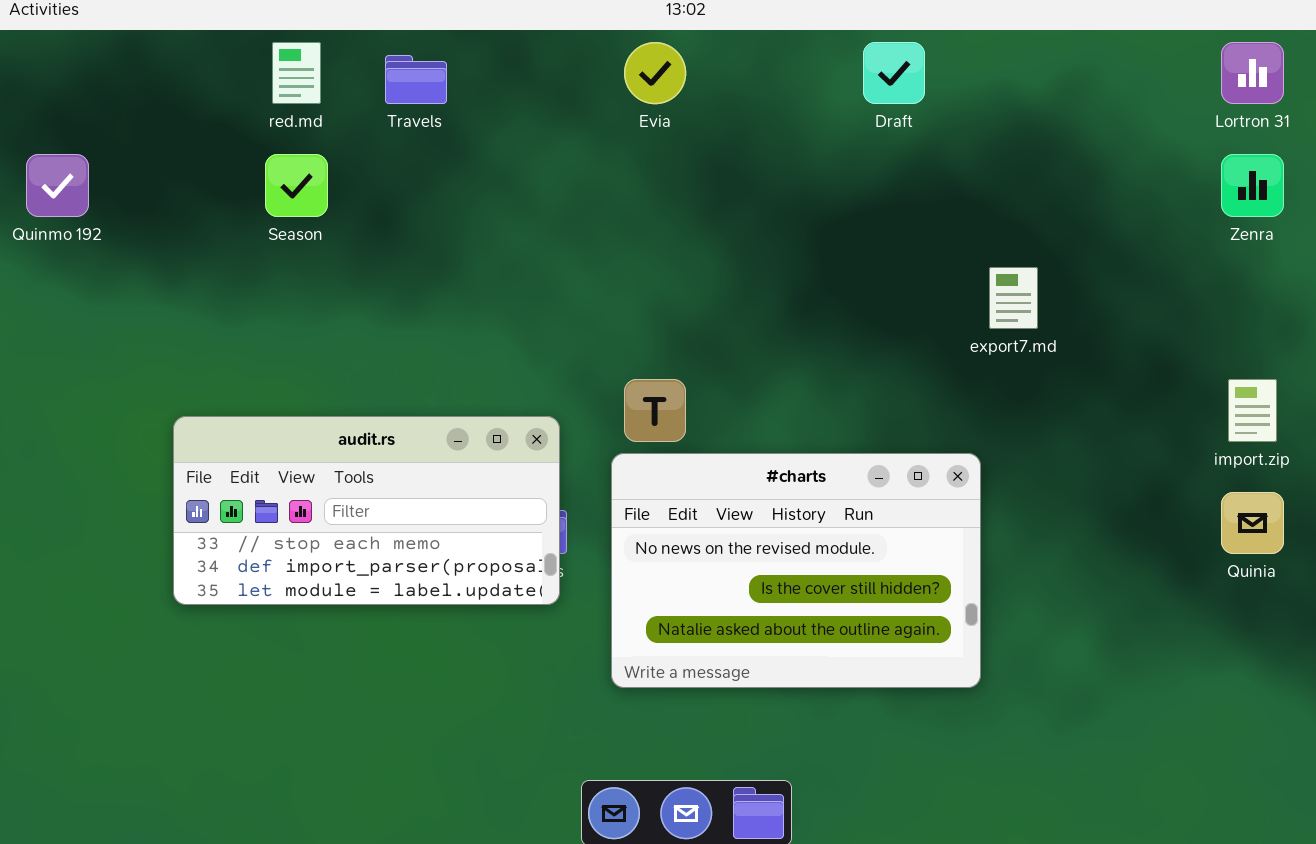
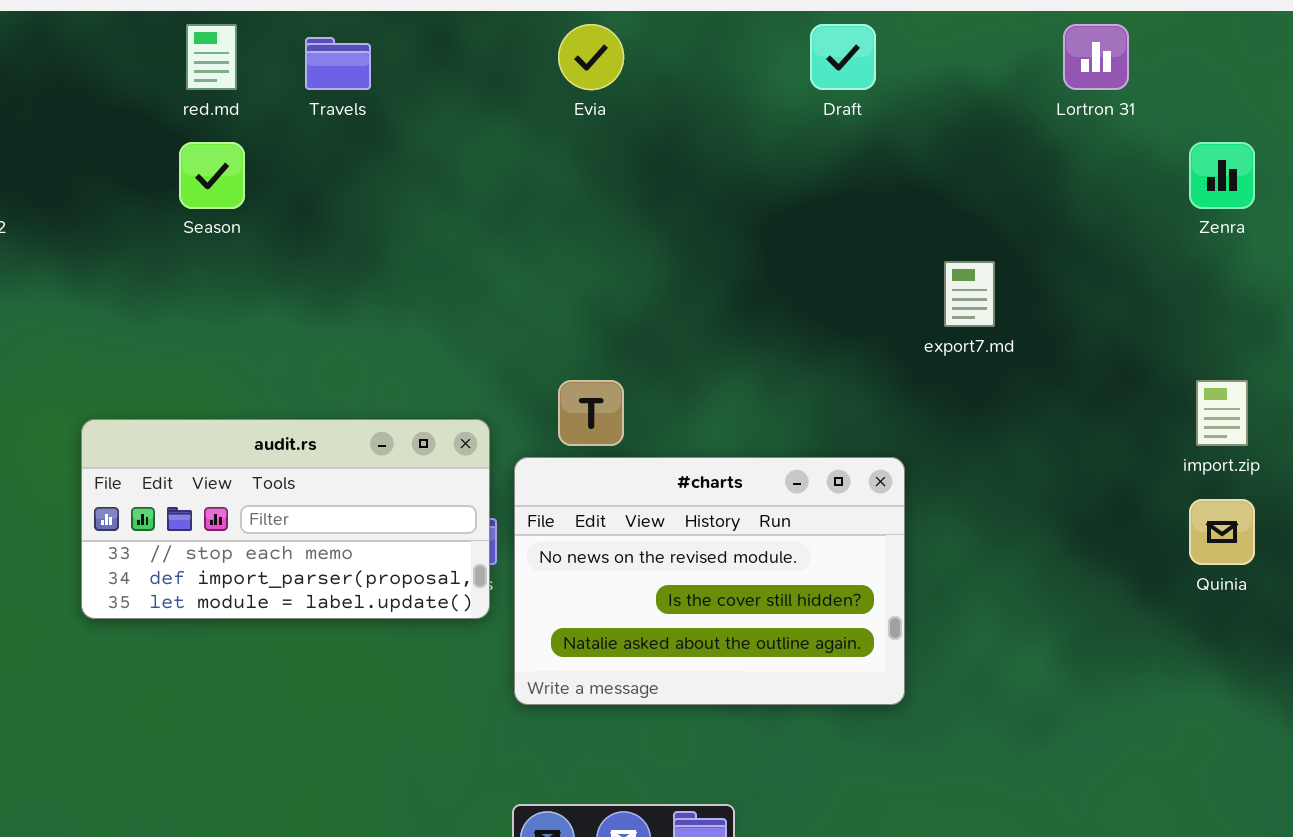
Lortron 31: [1221,42,1284,104] -> [1063,24,1129,90], moved
#charts: [611,453,981,688] -> [514,457,905,705], moved

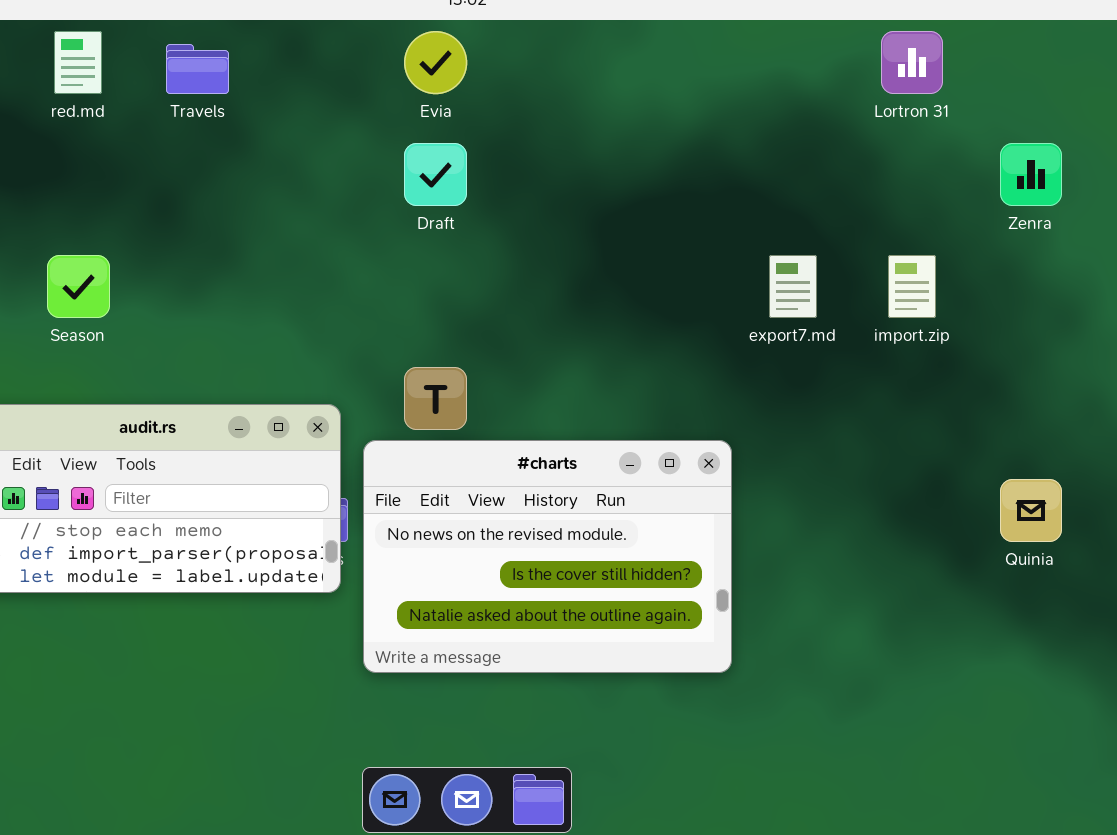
Draft: [810,24,876,90] -> [404,143,467,206], moved
Season: [179,142,245,209] -> [47,255,110,318], moved
import.zip: [1196,380,1248,446] -> [888,255,936,318], moved

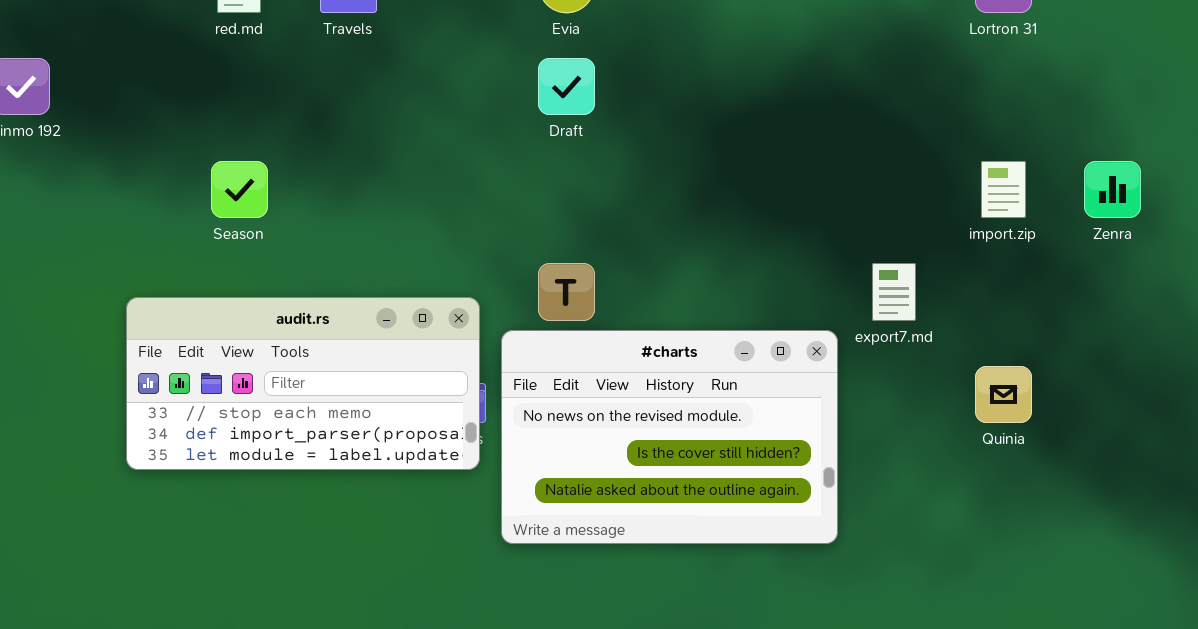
Zenra: [1000,143,1062,206] -> [1084,161,1141,218], moved
export7.md: [769,255,817,318] -> [872,263,916,321], moved
Quinia: [1000,479,1062,542] -> [975,366,1032,423], moved

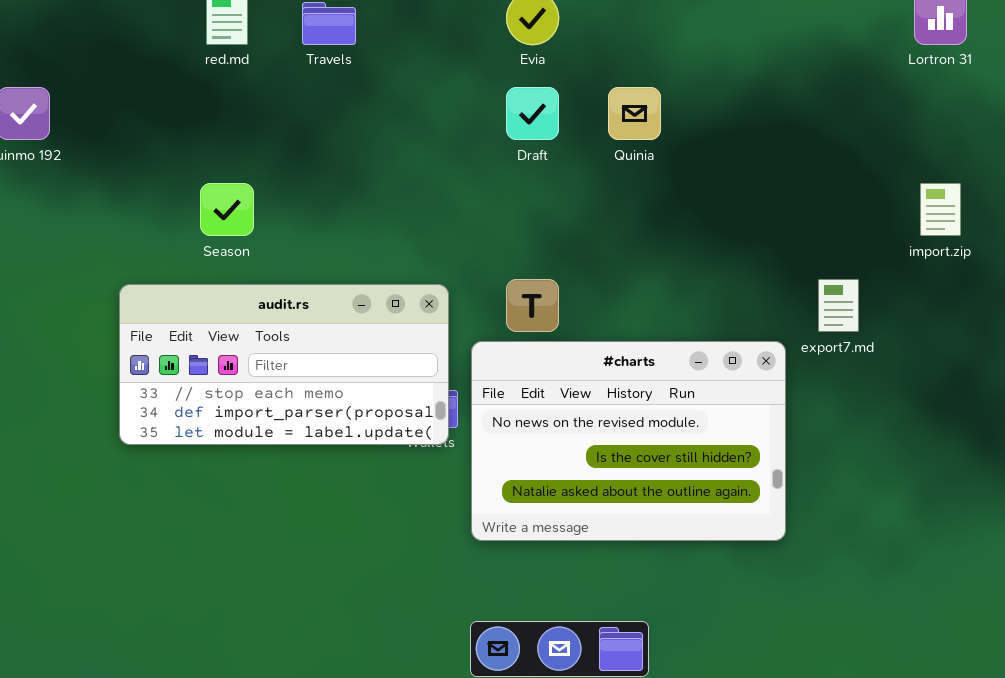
audit.rs: [126,297,480,470] -> [119,284,449,445], moved
Quinia: [975,366,1032,423] -> [608,87,661,140], moved

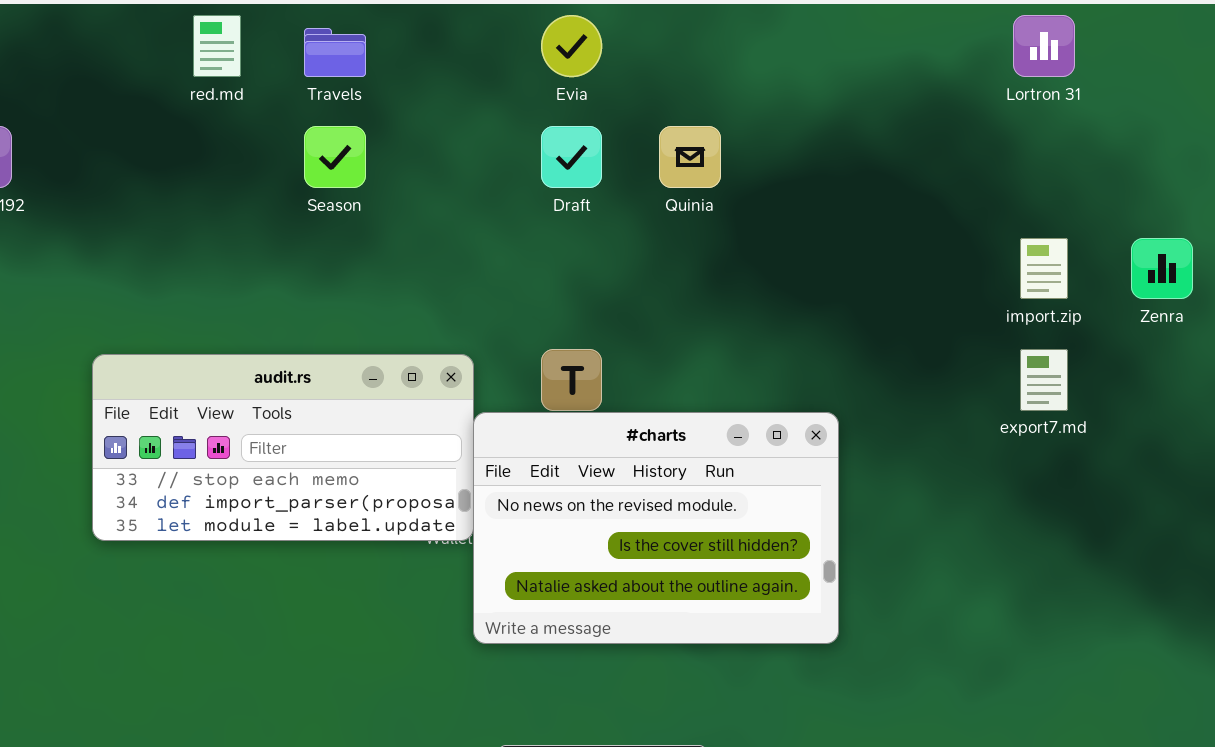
Season: [200,183,254,236] -> [304,126,366,188], moved
export7.md: [818,279,859,332] -> [1020,349,1068,411], moved
#charts: [471,341,786,541] -> [473,412,839,644], moved

